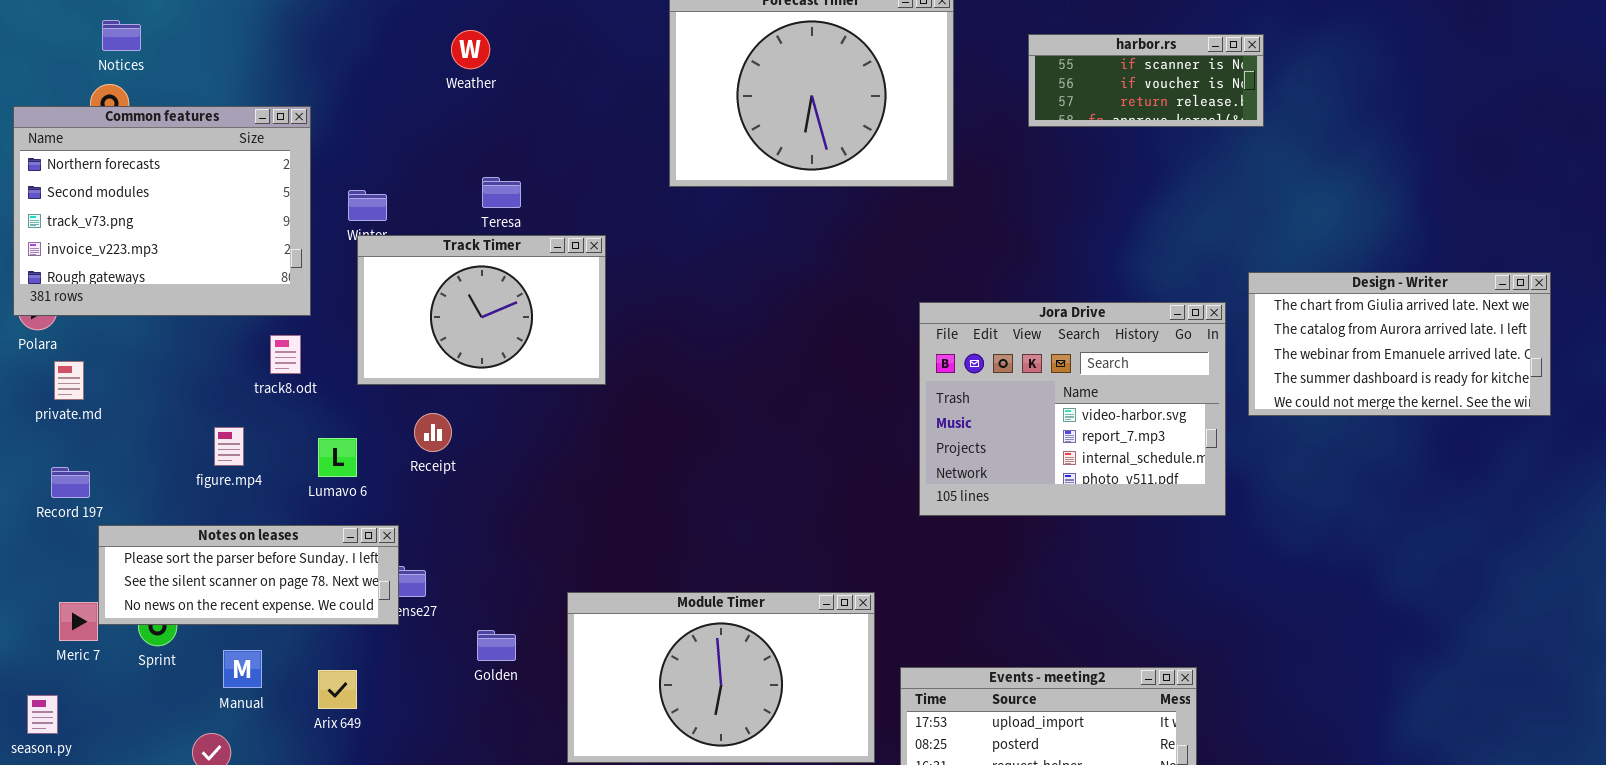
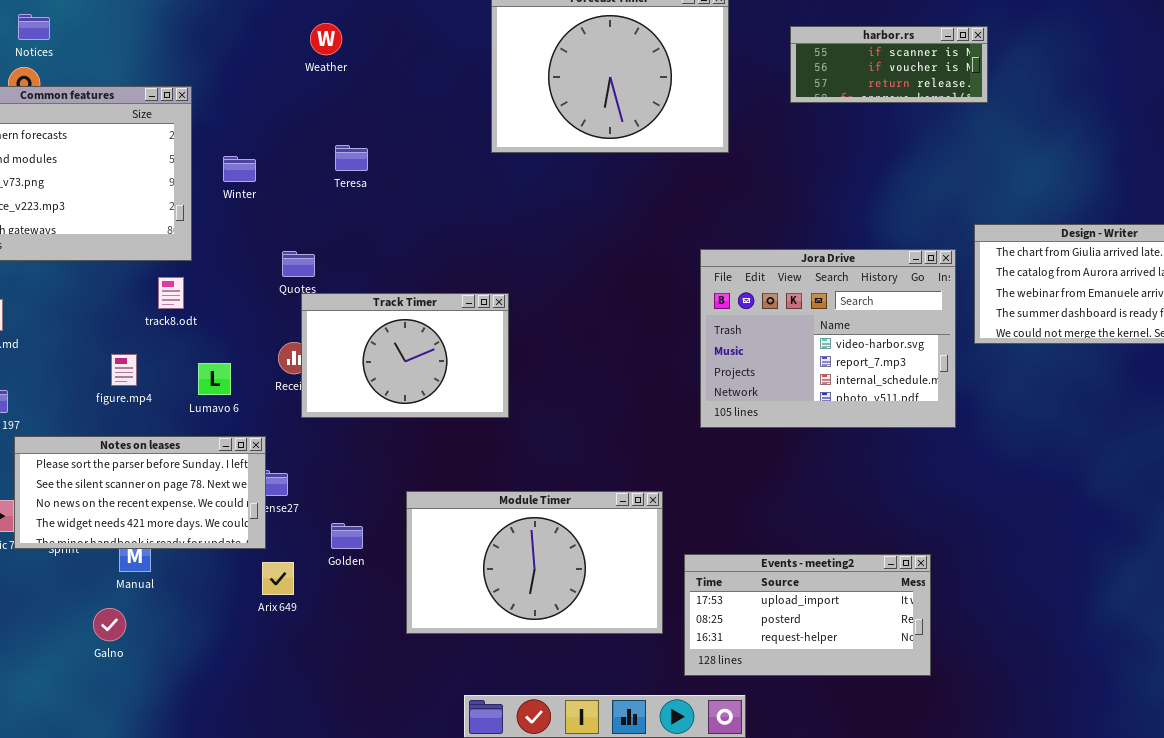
Track Timer: [357,235,606,385] -> [301,293,509,418], moved
Notes on leases: [98,525,399,625] -> [14,436,266,549], resized
Arix 649: [318,670,357,709] -> [262,562,294,595], moved

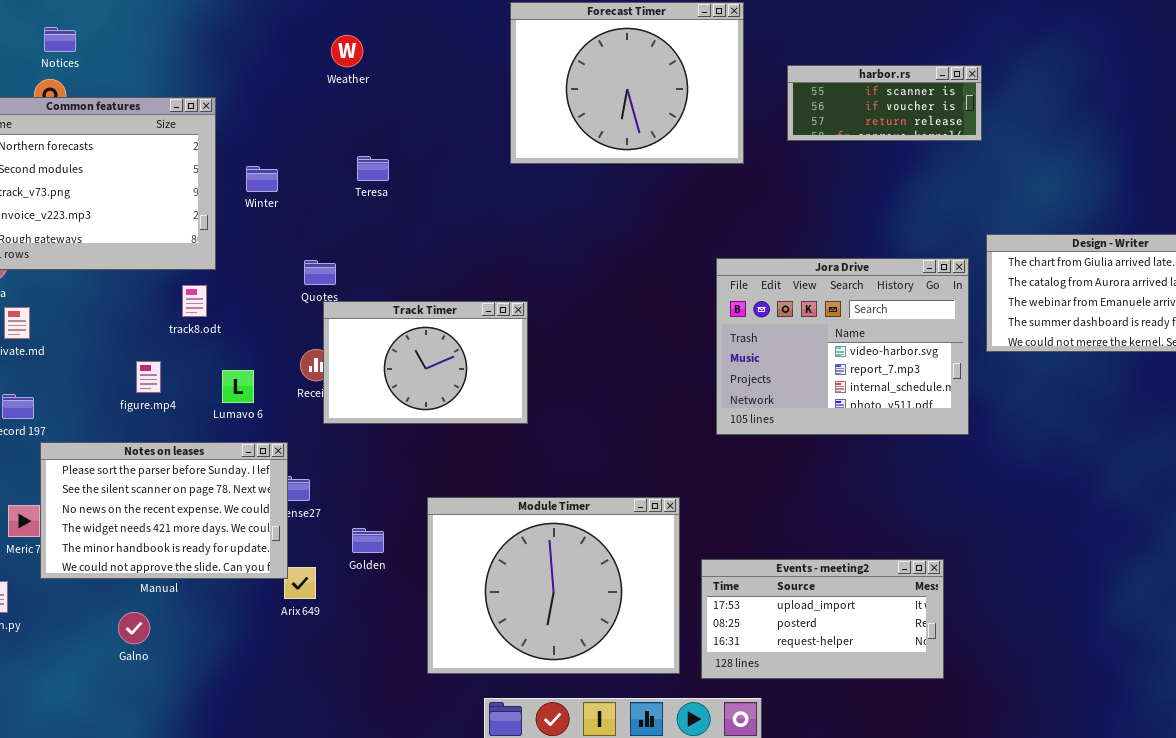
harbor.rs: [790,26,988,103] -> [787,65,982,141], moved
Notes on leases: [14,436,266,549] -> [40,442,288,579], resized
Module Timer: [406,491,663,634] -> [427,497,680,674], resized

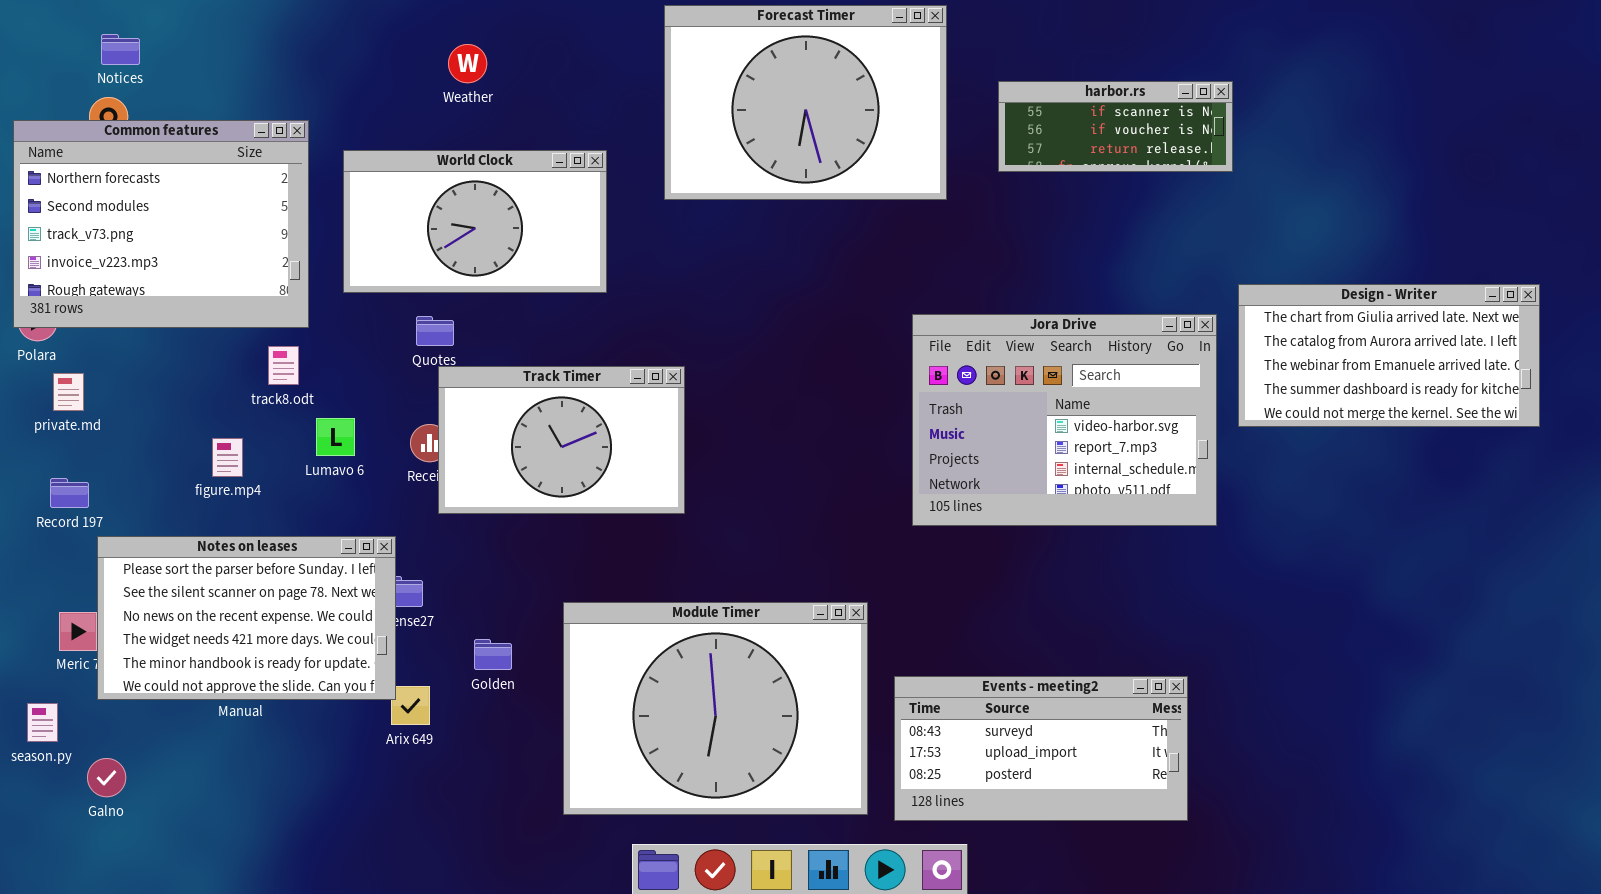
World Clock: none -> [343,150,607,293], opened
Lumavo 6: [222,370,254,403] -> [316,418,355,456], moved
Events - meeting2: [701,559,944,679] -> [894,676,1188,821], scrolled up 1 row
Galno: [118,612,150,644] -> [87,758,126,797], moved

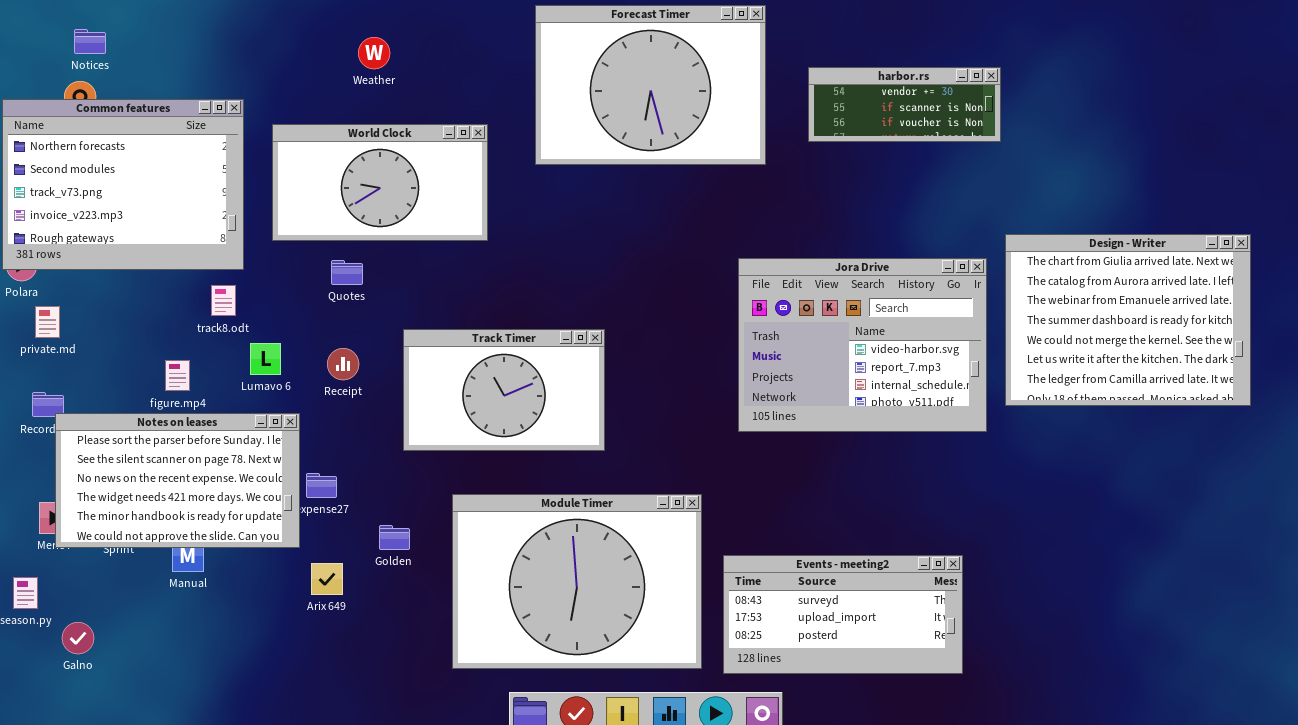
harbor.rs: [998,81,1233,172] -> [808,67,1001,142], scrolled up 1 row
Design - Writer: [1238,284,1540,427] -> [1005,234,1251,406], resized
Track Timer: [438,366,685,514] -> [403,329,605,451], moved
Notes on leases: [97,536,396,700] -> [55,413,300,548], moved

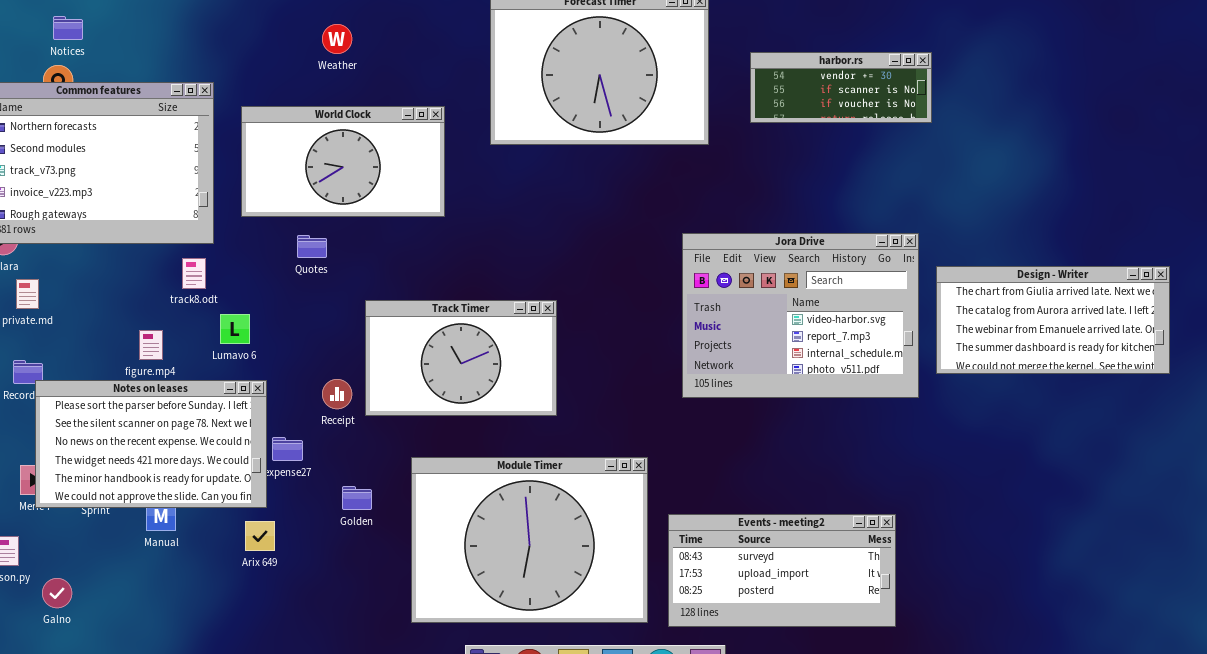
Design - Writer: [1005,234,1251,406] -> [936,266,1170,374], resized
Receipt: [327,348,359,380] -> [322,379,352,409], moved
Arix 649: [311,563,343,595] -> [245,521,275,551], moved

